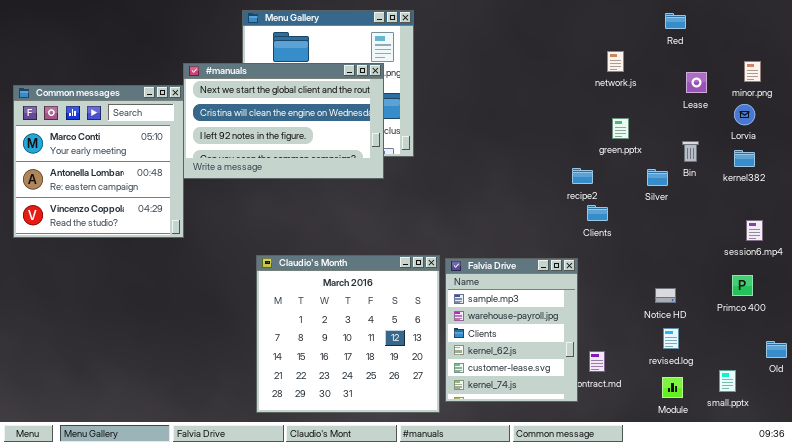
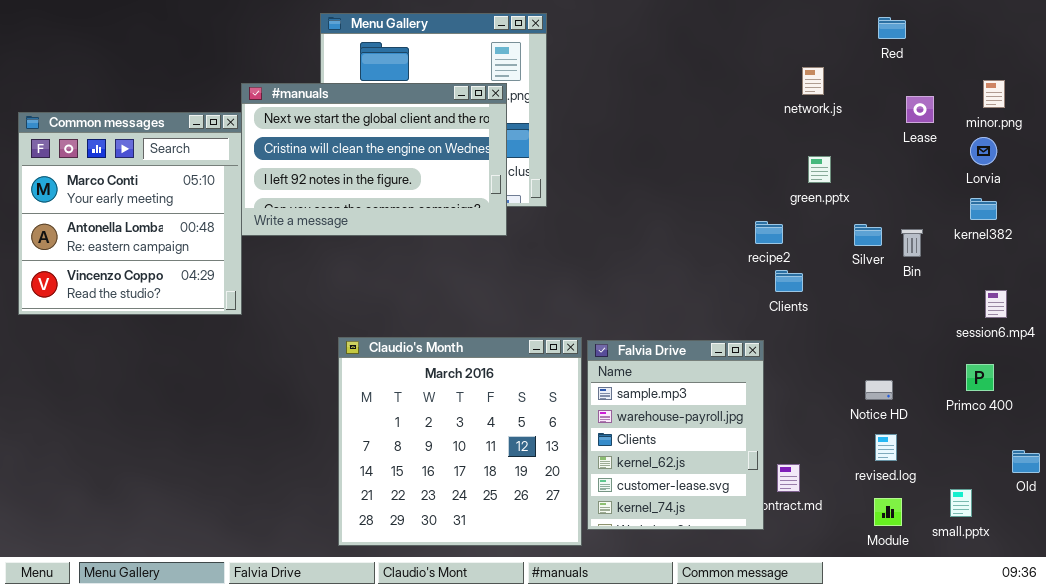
Bin: [682,141,699,162] -> [901,229,923,257], moved

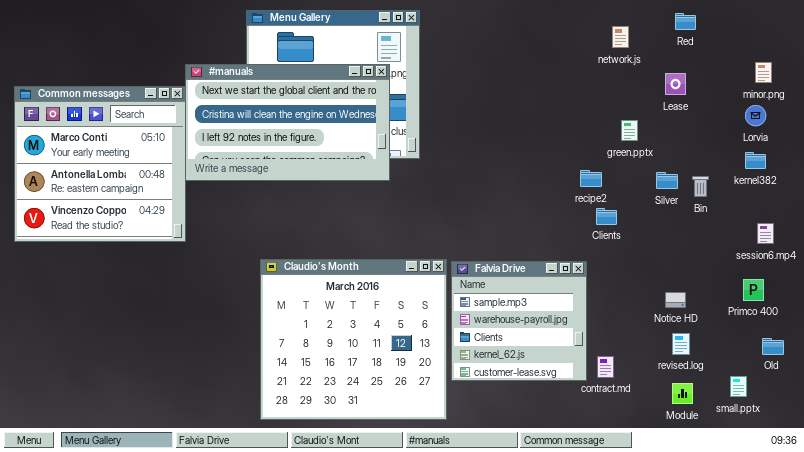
network.js: [802,67,824,95] -> [612,26,629,48], moved
Lease: [906,96,934,123] -> [665,73,686,95], moved
Falvia Drive: [587,340,764,530] -> [451,261,587,381], resized
Old: [1012,450,1040,473] -> [762,338,784,355], moved

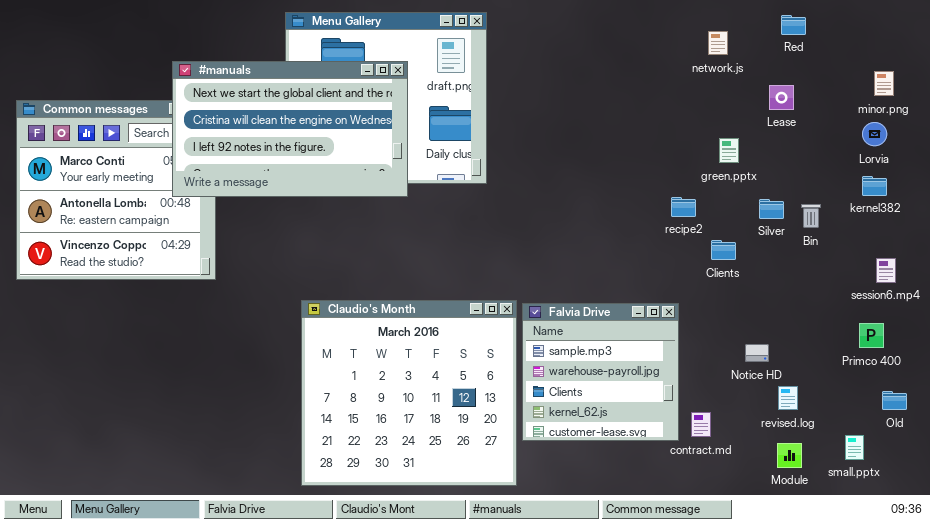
#manuals: [185,64,390,181] -> [172,61,408,197], moved
Clients: [596,208,617,225] -> [711,240,736,260], moved
Notice HD: [665,292,686,308] -> [745,344,769,362], moved

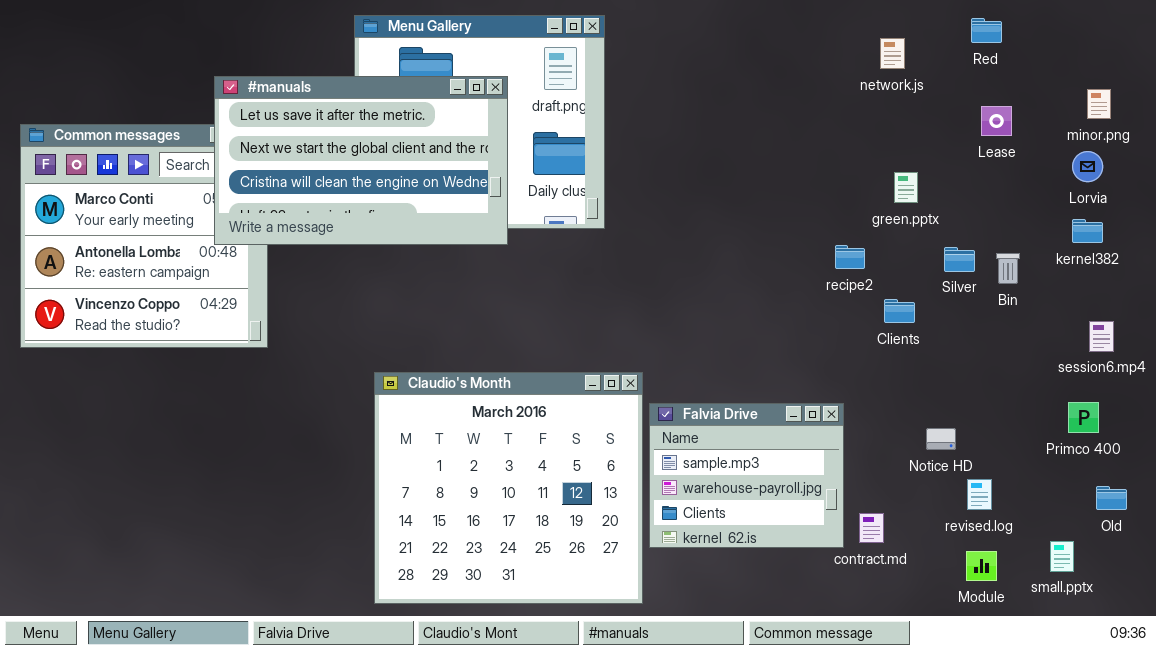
#manuals: [172,61,408,197] -> [214,76,508,245], scrolled up 1 row
Lease: [769,85,794,110] -> [981,106,1012,136], moved
Falvia Drive: [522,303,679,441] -> [649,403,844,548], resized

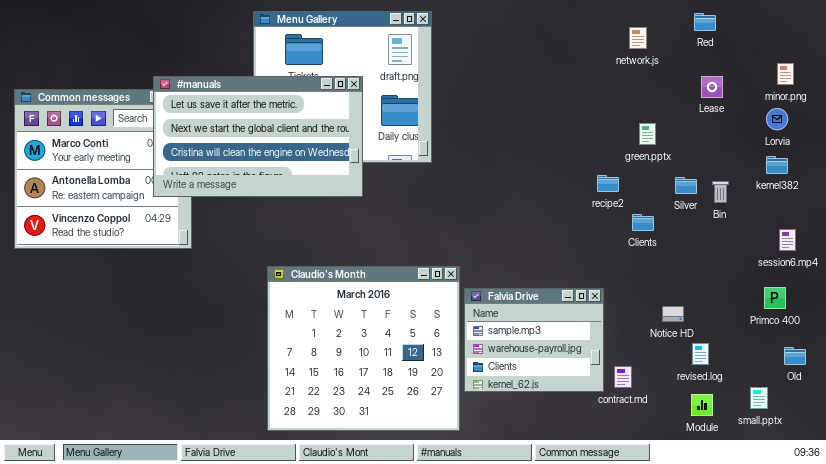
#manuals: [214,76,508,245] -> [153,76,363,197], moved

